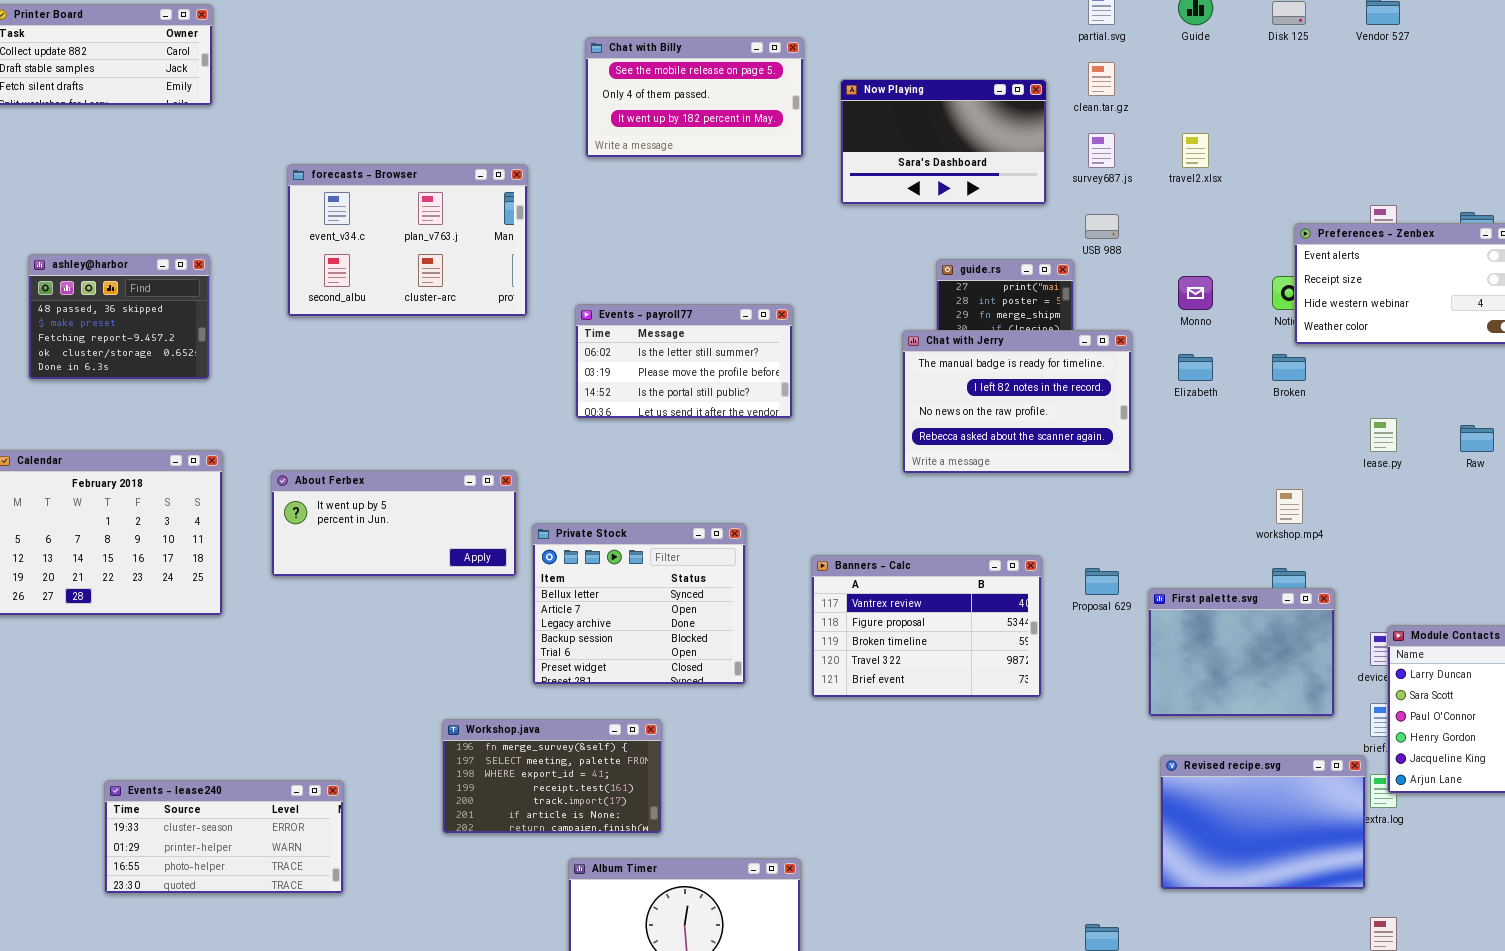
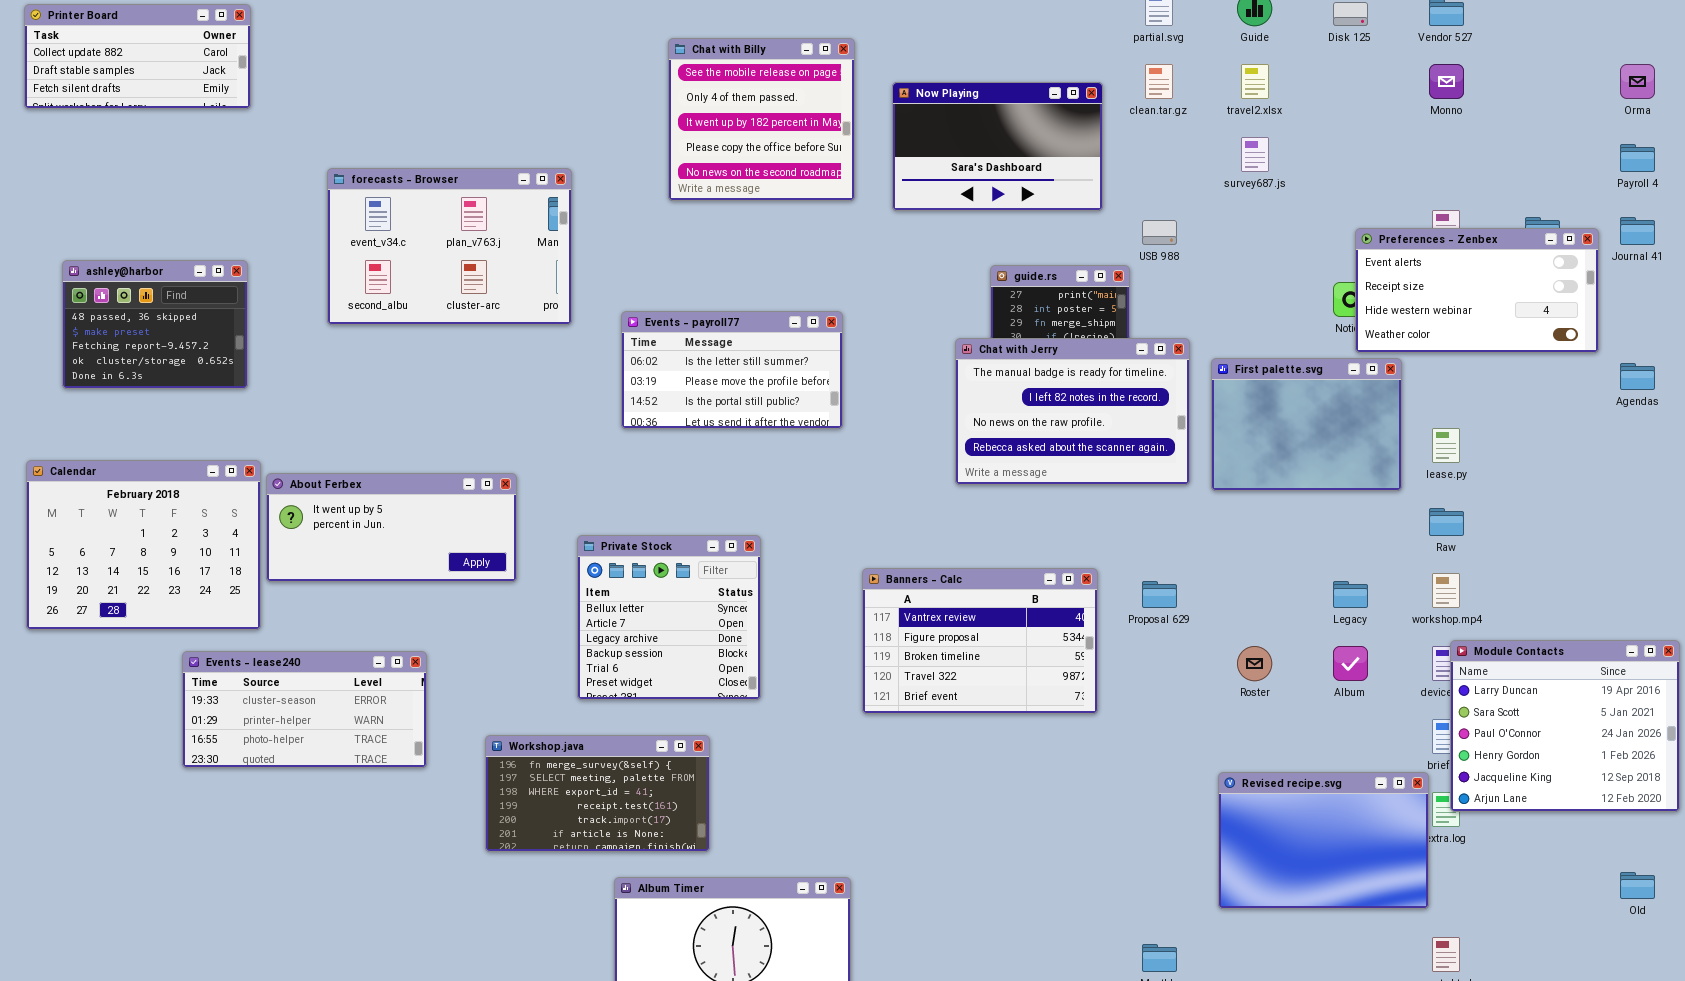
Chat with Billy: [585,37,804,158] -> [668,38,855,201], resized
survey687.js: [1088,133,1115,168] -> [1241,137,1269,172], moved
travel2.xlsx: [1182,133,1209,168] -> [1241,64,1269,99], moved
Monno: [1178,276,1213,310] -> [1429,64,1464,99], moved
Raw: [1460,425,1494,452] -> [1429,508,1464,536], moved
About Ferbex: [271,470,517,577] -> [266,473,517,582], moved
workshop.mp4: [1276,489,1303,524] -> [1432,573,1460,608], moved
Private Stock: [532,523,746,685] -> [577,535,761,700], resized
First palette.svg: [1148,588,1335,717] -> [1211,358,1402,491], moved
Events - lease240: [104,780,344,894] -> [182,651,427,768], moved

